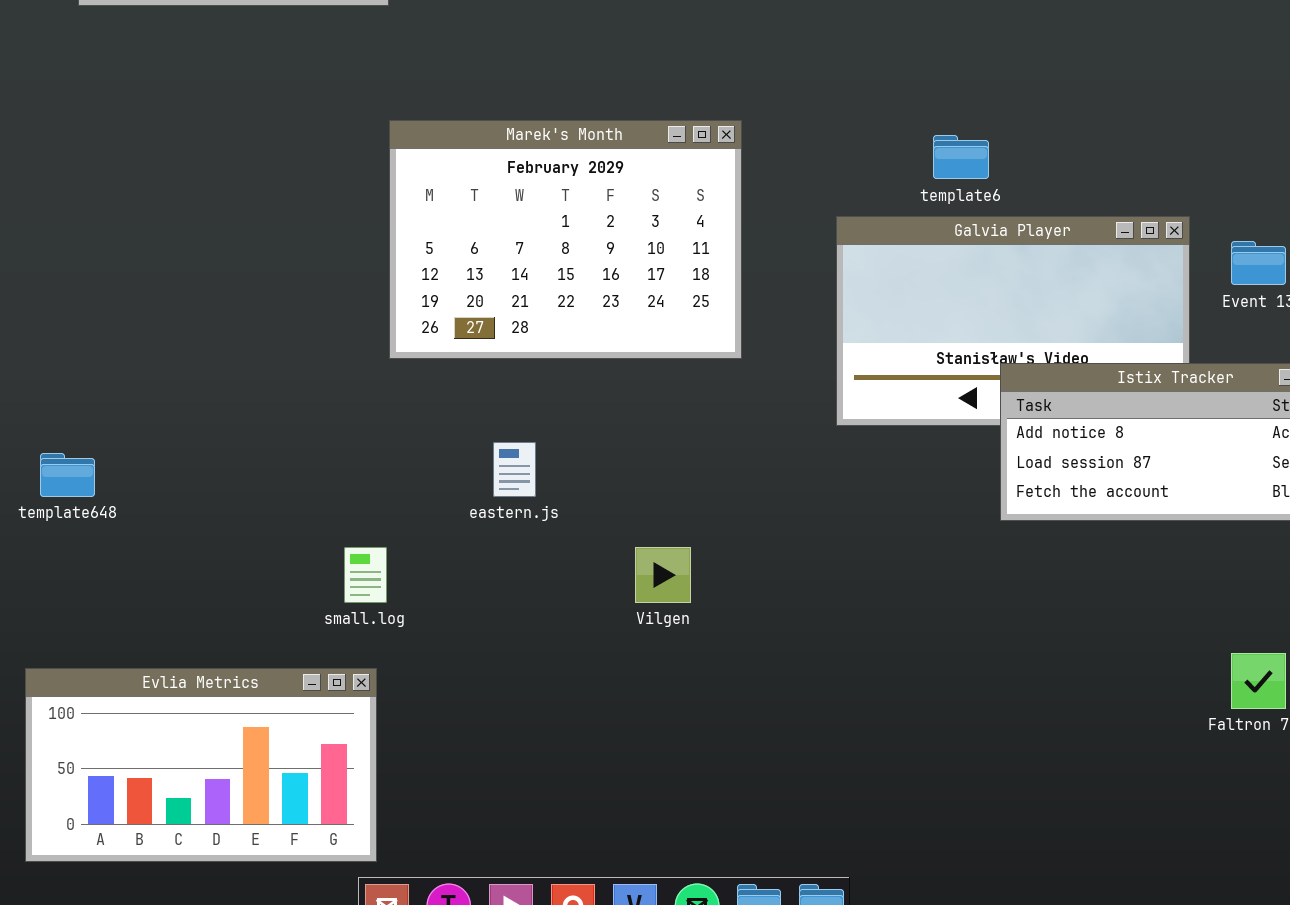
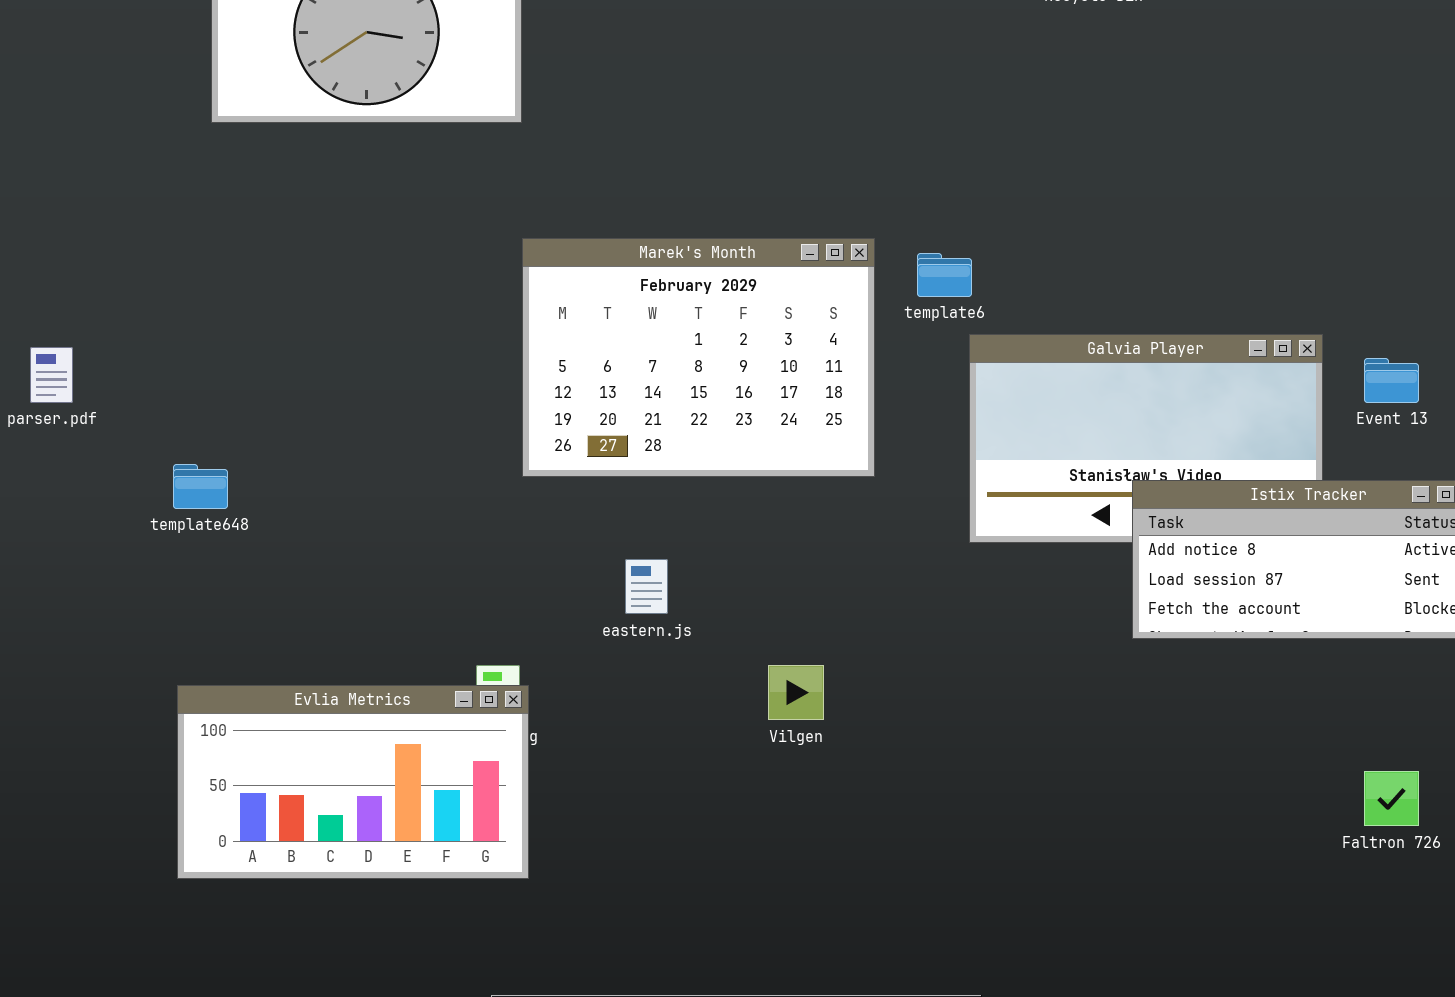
template6: [933,135,989,179] -> [917,253,972,297], moved
template648: [40,453,95,497] -> [173,464,228,509], moved
Evlia Metrics: [25,668,377,862] -> [177,685,529,879], moved

